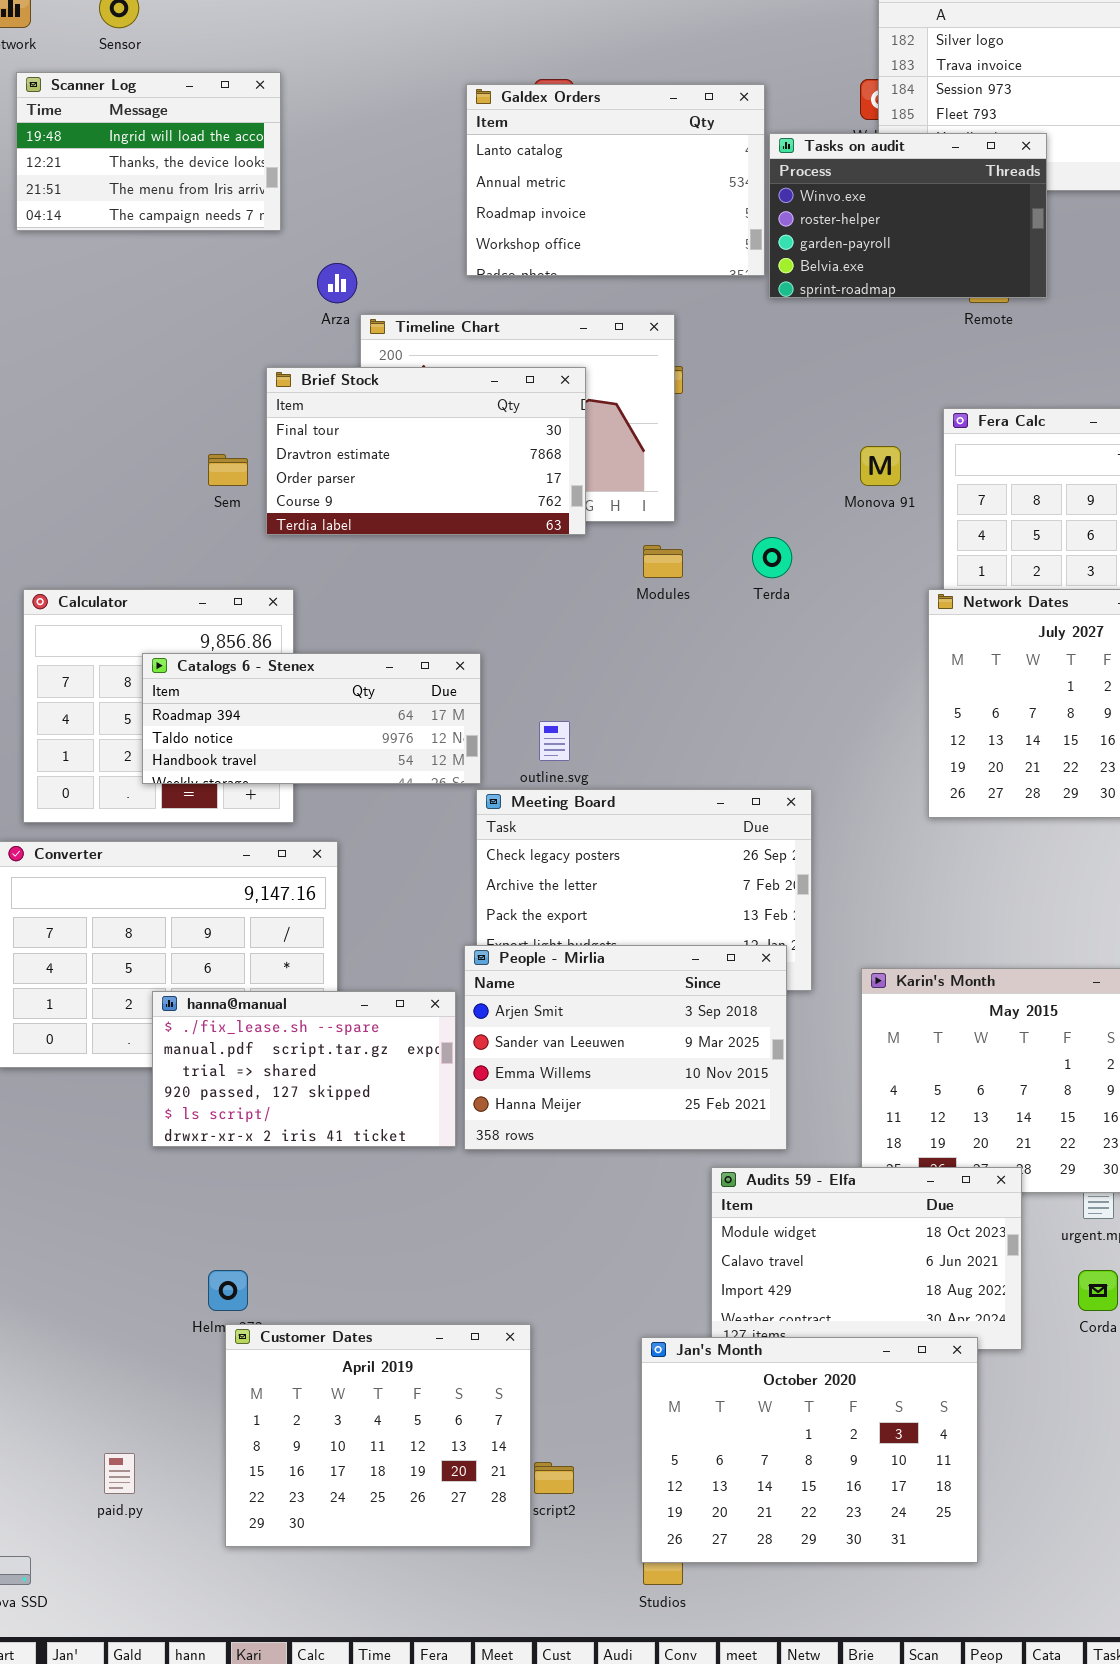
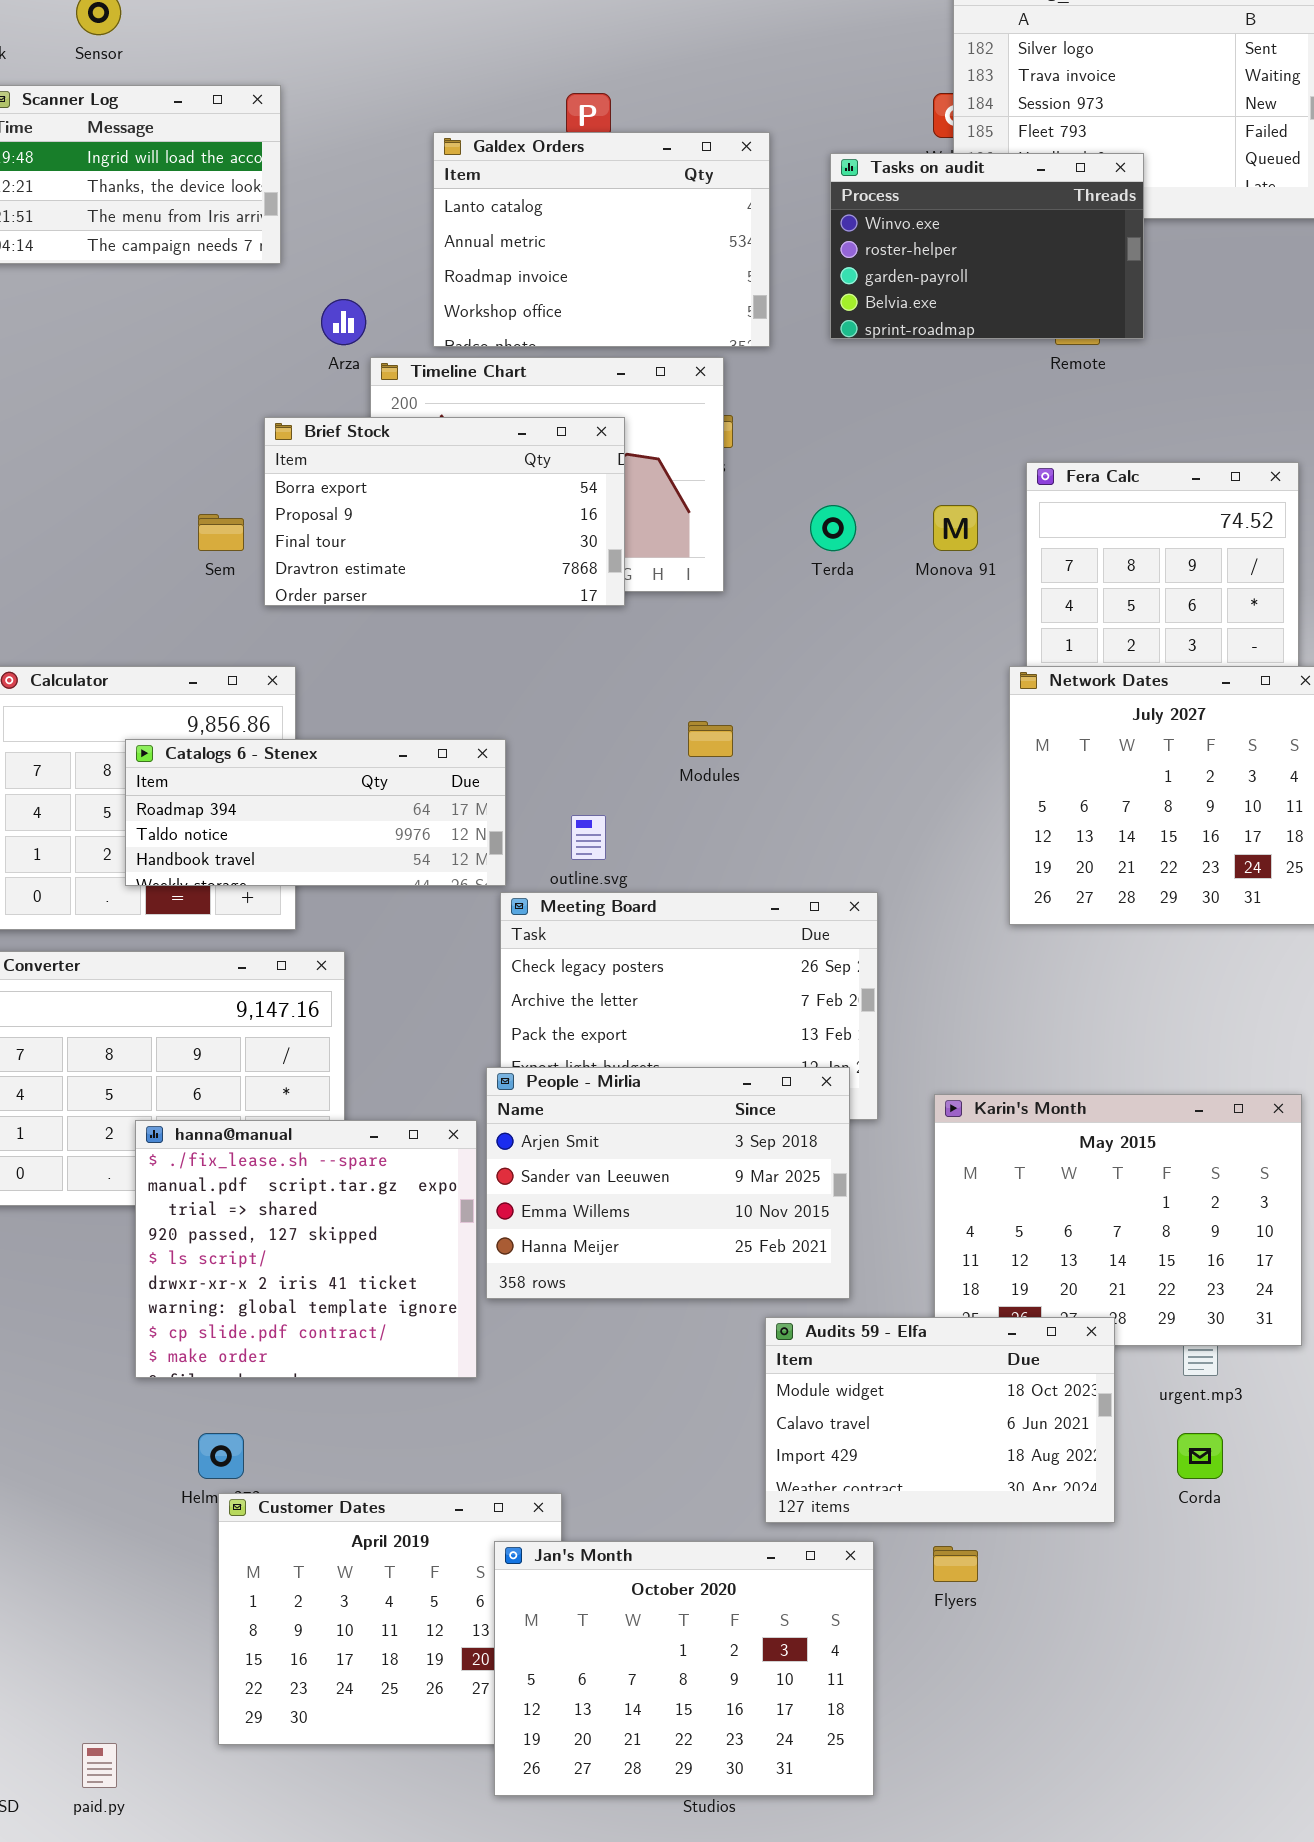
Galdex Orders: [466,84,765,276] -> [433,132,770,347], moved
Brief Stock: [266,367,586,535] -> [264,417,625,606], scrolled up 2 rows
Terda: [752,537,792,578] -> [810,505,856,551], moved
Modules: [643,545,683,578] -> [688,721,733,757], moved
hanna@manual: [152,991,456,1147] -> [135,1120,477,1378], resized
Jan's Month: [641,1337,978,1563] -> [494,1541,874,1796], moved
paid.py: [104,1453,135,1494] -> [82,1743,117,1788], moved

